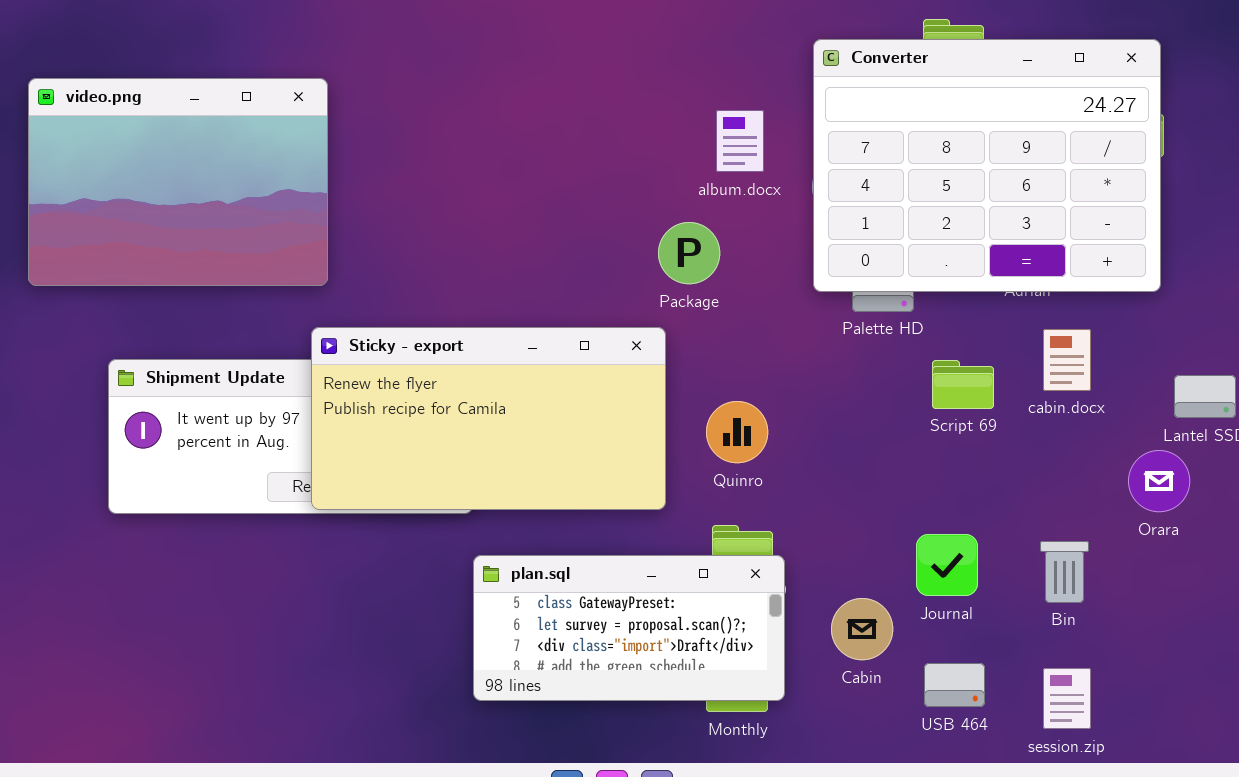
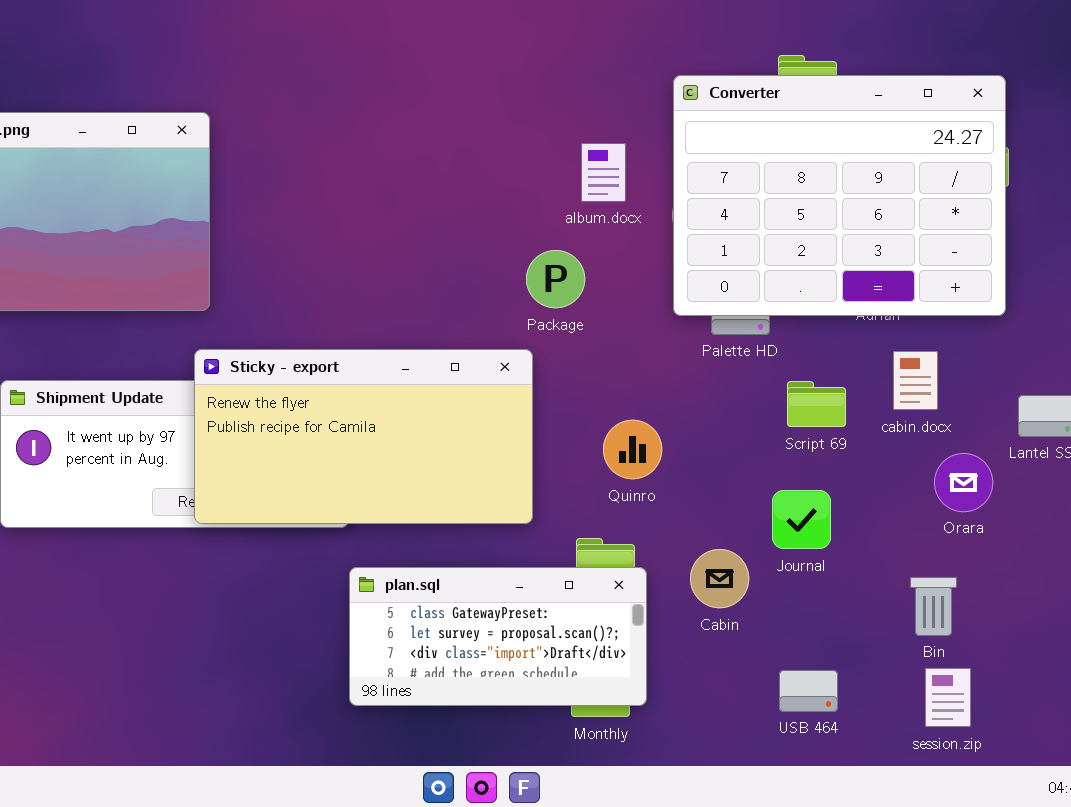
Quinro: [706,401,768,463] -> [603,420,662,479], moved
Orara: [1128,450,1190,512] -> [934,453,993,512], moved
Journal: [916,534,978,596] -> [772,490,831,549], moved
Bin: [1040,541,1089,603] -> [910,577,957,636], moved
Cabin: [831,598,893,660] -> [690,549,749,608], moved
session.zip: [1043,668,1091,729] -> [925,668,971,727], moved

